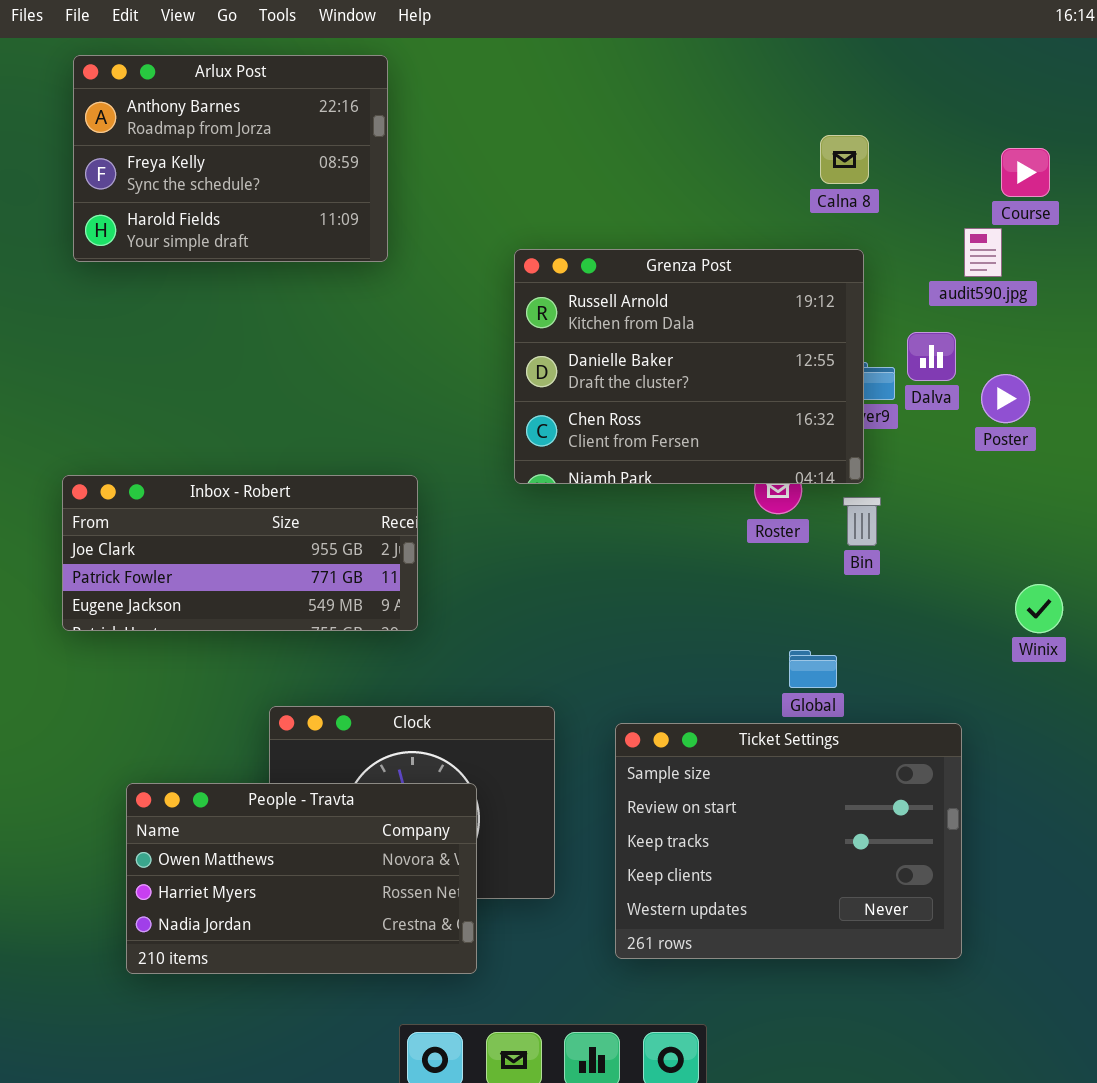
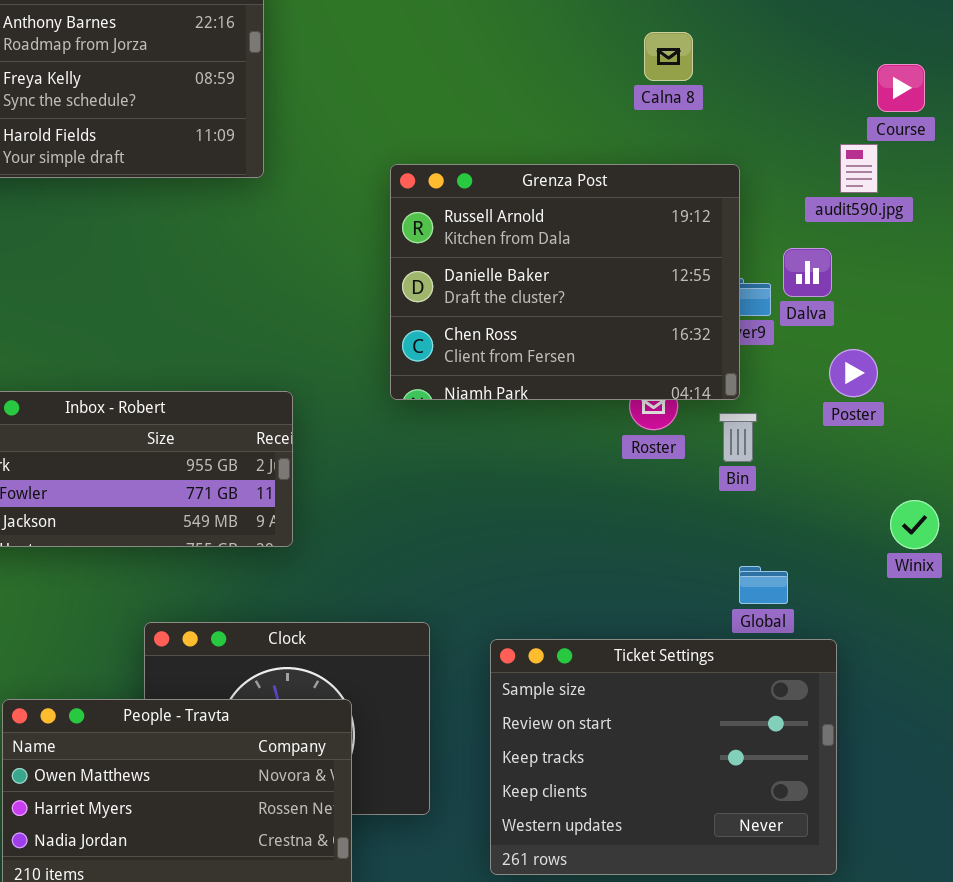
Calna 8: [820,135,869,184] -> [644,32,693,81], moved
Poster: [981,374,1030,423] -> [829,349,878,397], moved
Global: [789,650,837,688] -> [739,566,788,604], moved

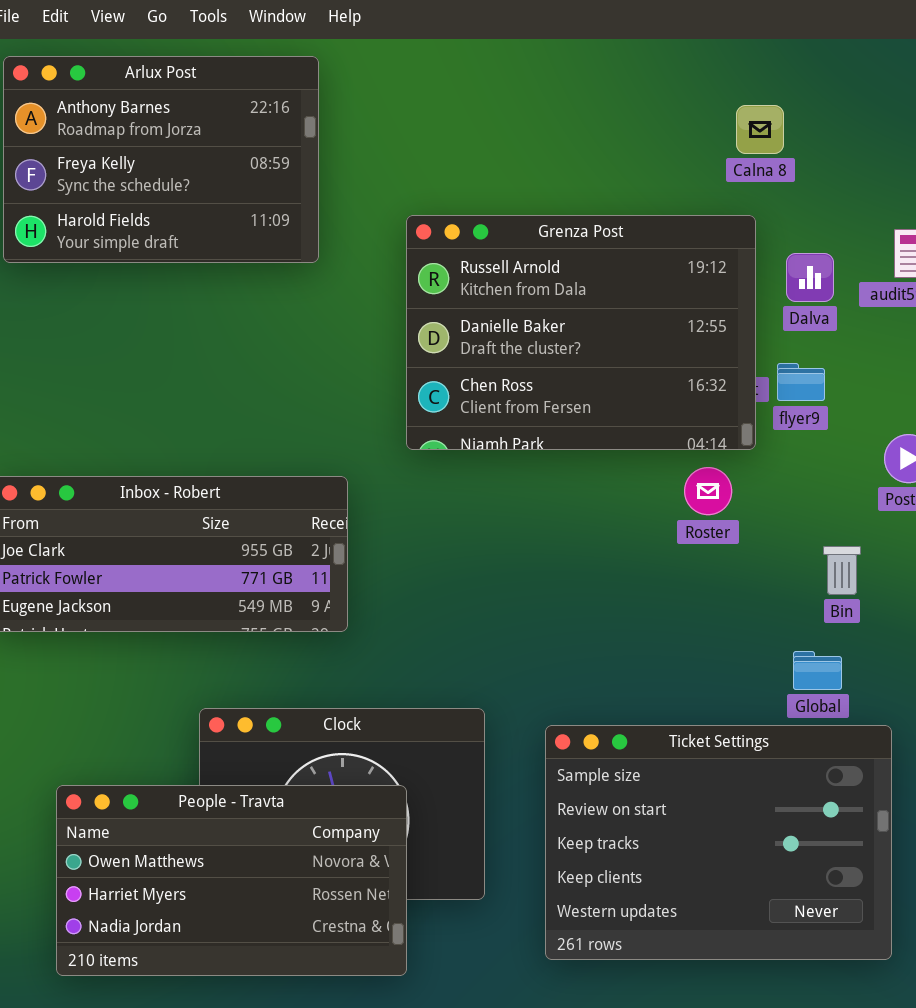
Calna 8: [644,32,693,81] -> [736,105,784,154], moved
Grenza Post: [390,164,740,400] -> [406,215,756,450], moved
Dalva: [783,248,832,297] -> [786,253,834,302], moved
Bin: [719,413,757,462] -> [823,546,861,595], moved

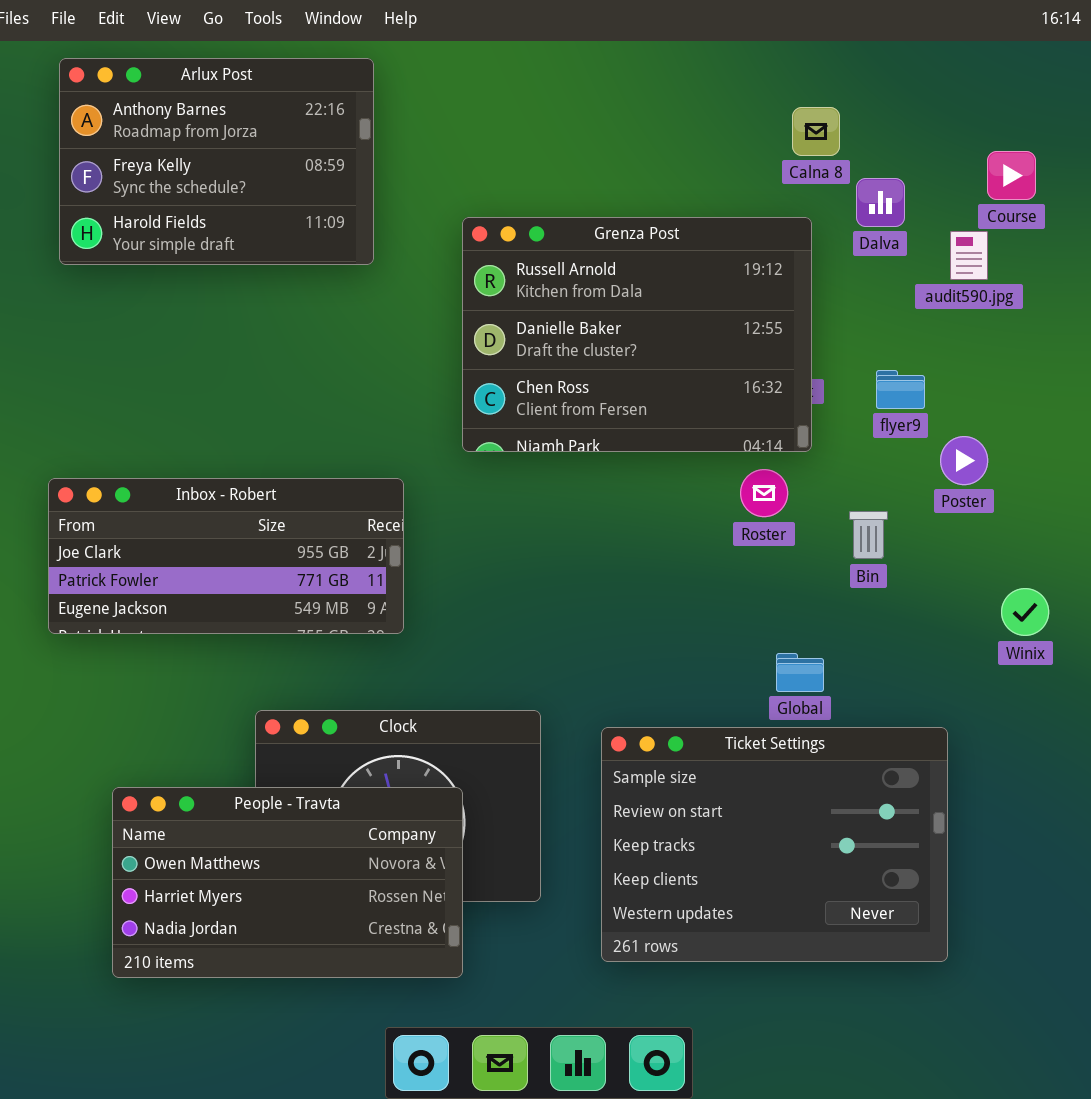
Dalva: [786,253,834,302] -> [856,178,905,227], moved
flyer9: [777,363,825,401] -> [876,370,925,409], moved
Bin: [823,546,861,595] -> [849,511,888,559], moved
Global: [793,651,842,690] -> [776,653,824,692], moved

